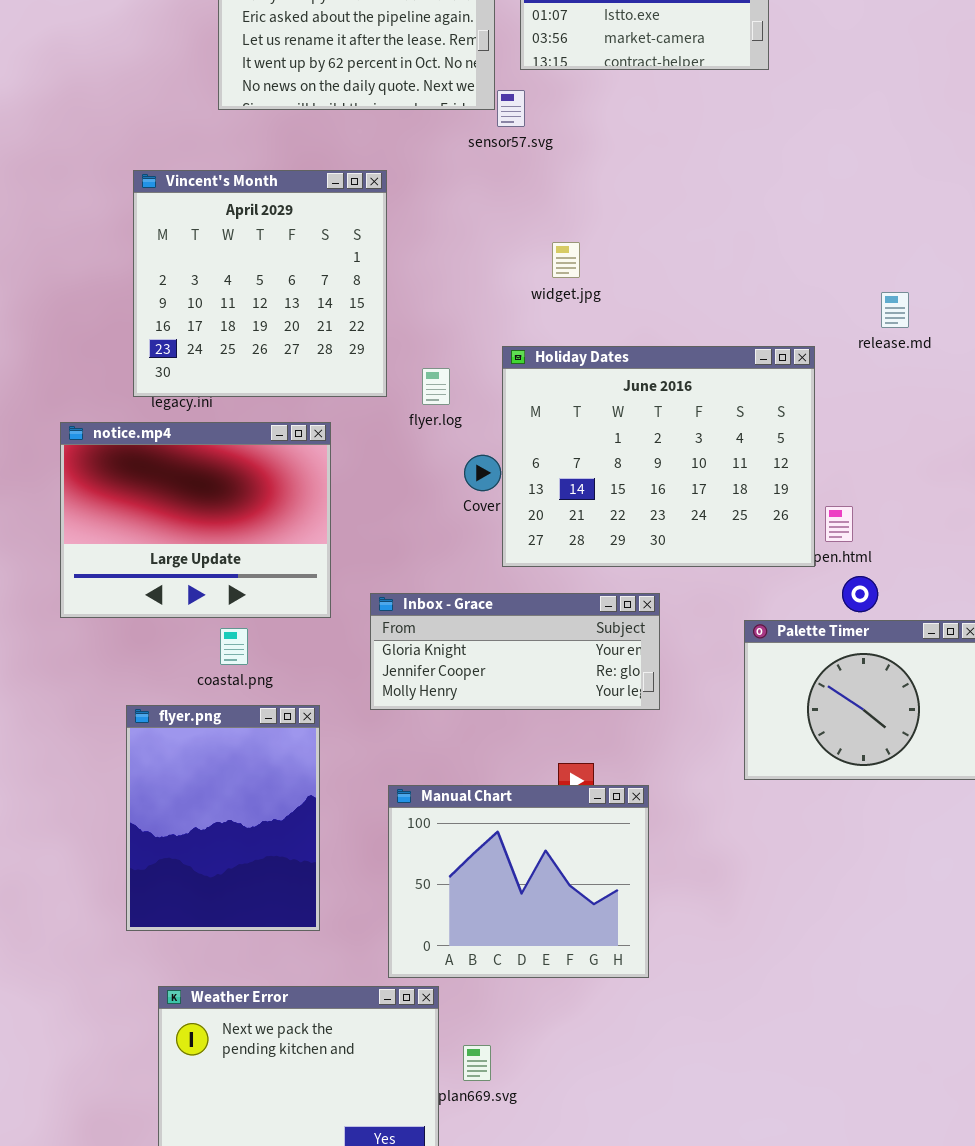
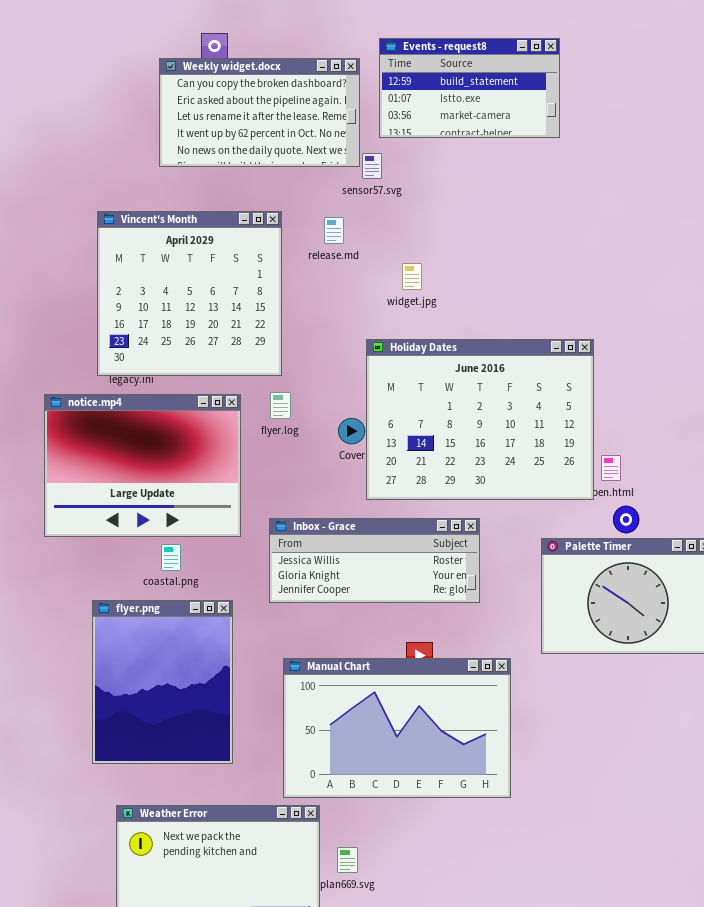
release.md: [881,292,909,328] -> [324,217,344,244], moved
flyer.log: [422,368,450,405] -> [270,392,291,419], moved
Inbox - Grace: [370,593,660,710] -> [269,518,480,603], scrolled up 1 row
Manual Chart: [388,785,649,978] -> [283,658,511,798], resized

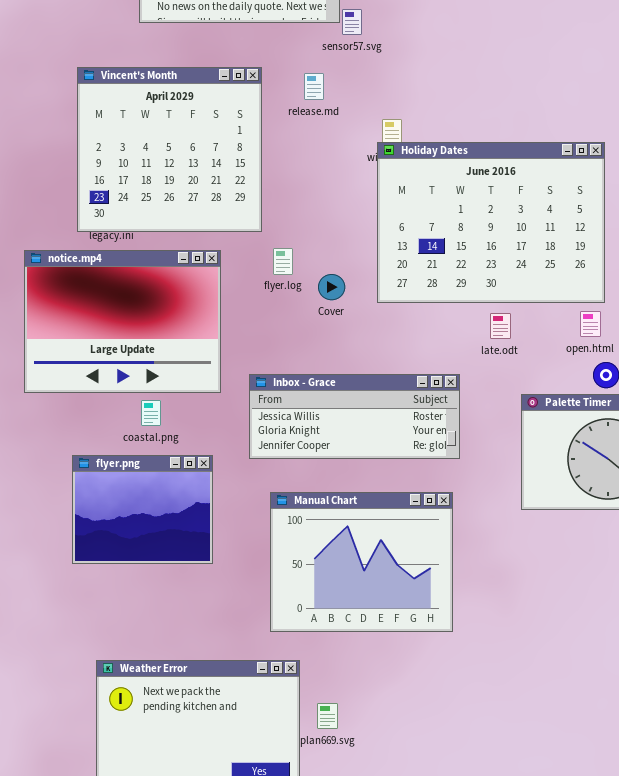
Holiday Dates: [366,339,594,500] -> [377,142,605,303], moved
flyer.log: [270,392,291,419] -> [273,248,293,275], moved
flyer.png: [92,600,233,764] -> [72,455,213,564], resized
Manual Chart: [283,658,511,798] -> [270,492,453,632], moved, resized

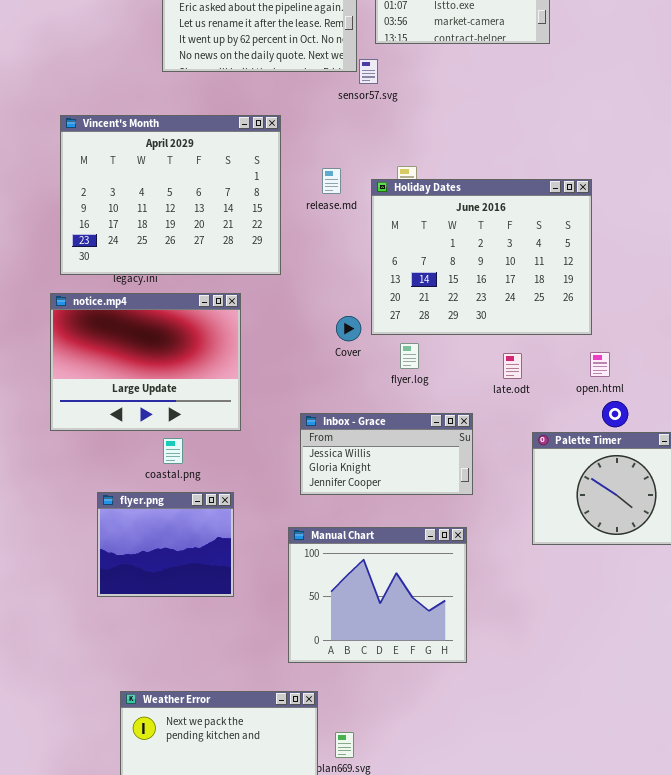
Vincent's Month: [77,67,262,232] -> [60,115,281,275], resized
release.md: [304,73,324,100] -> [322,168,341,194], moved
Holiday Dates: [377,142,605,303] -> [371,179,592,335], moved
flyer.log: [273,248,293,275] -> [400,343,419,369], moved
Inbox - Grace: [249,374,460,459] -> [300,413,473,495], resized

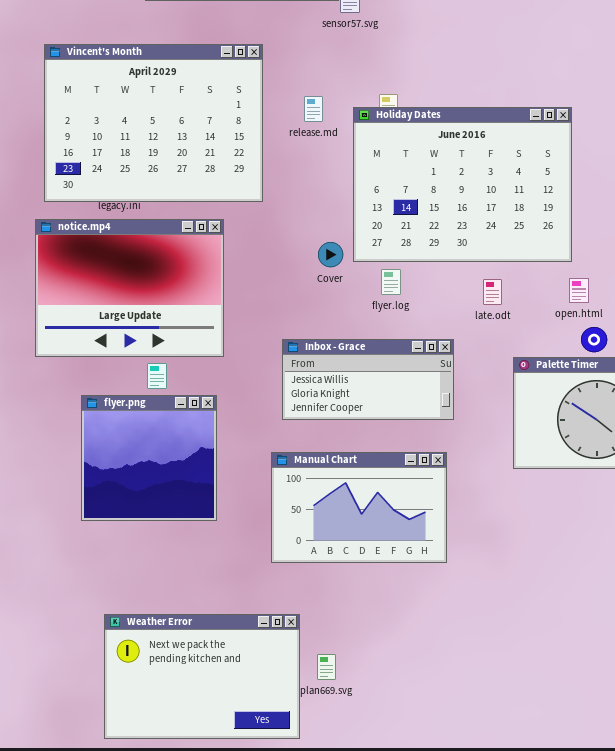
flyer.png: [97,492,234,597] -> [81,395,217,521], resized
Manual Chart: [288,527,467,663] -> [271,452,447,563], resized

